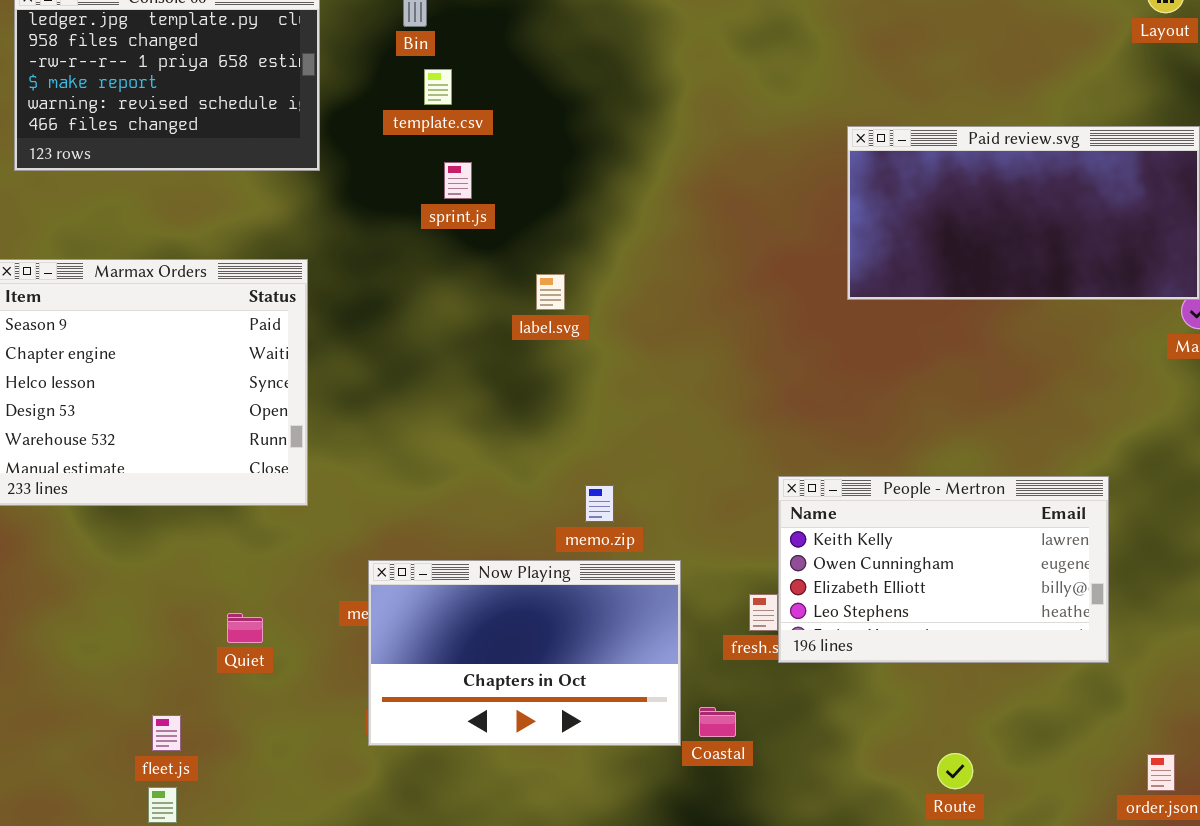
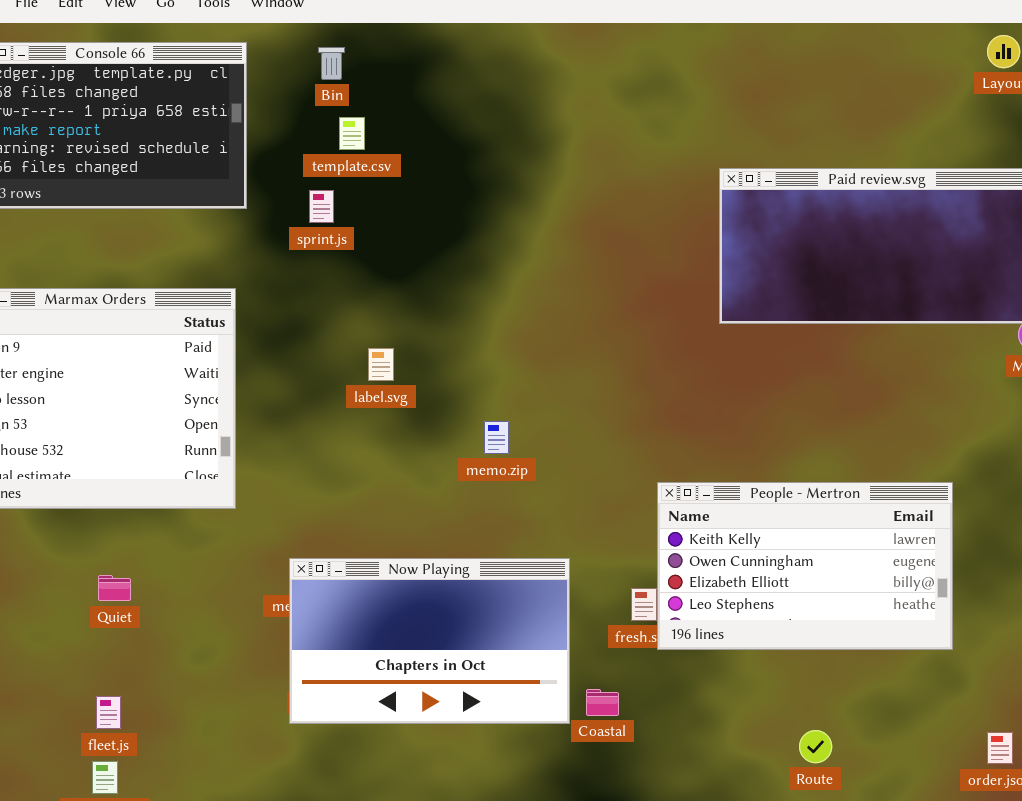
sprint.js: [444,162,472,199] -> [309,190,334,223], moved
label.svg: [536,274,565,310] -> [368,348,394,381], moved
memo.zip: [585,485,614,522] -> [484,421,509,454], moved
Quiet: [227,613,263,643] -> [98,575,131,601], moved

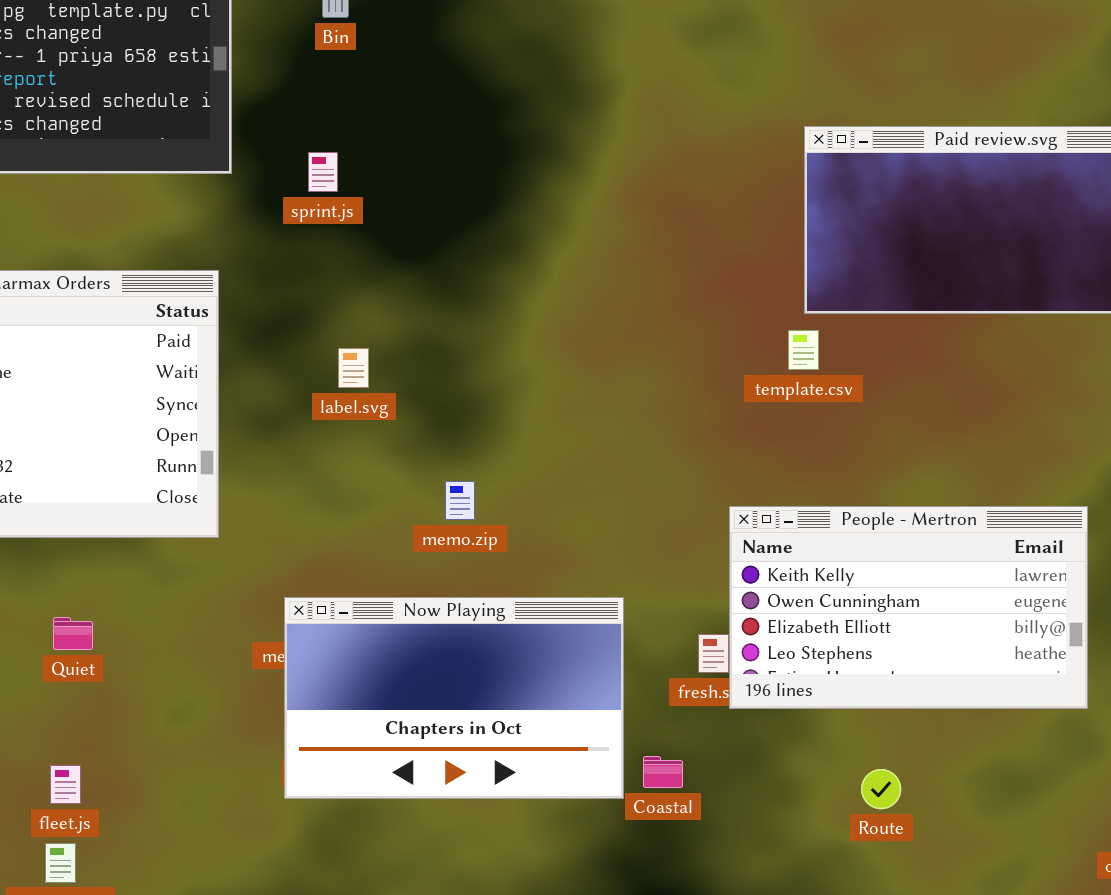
template.csv: [339,117,365,150] -> [788,330,819,370], moved
label.svg: [368,348,394,381] -> [338,348,369,388], moved
memo.zip: [484,421,509,454] -> [445,481,475,520], moved
Route: [799,730,832,763] -> [861,769,901,809], moved

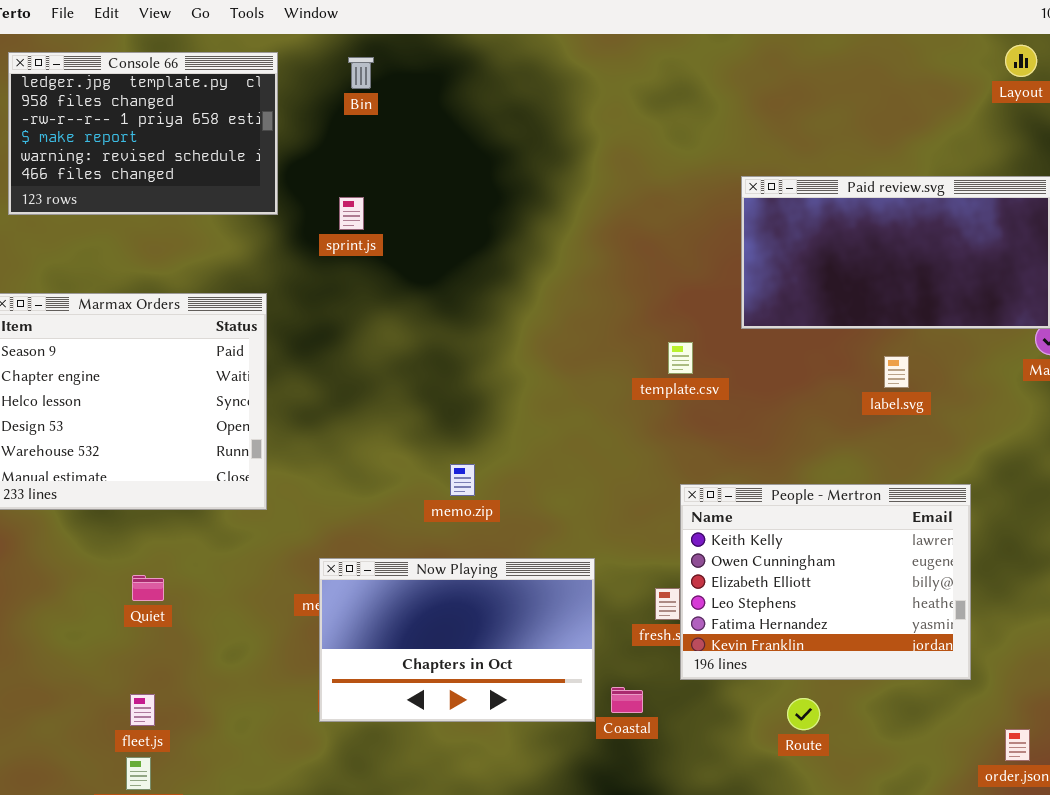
template.csv: [788,330,819,370] -> [668,342,693,374], moved
label.svg: [338,348,369,388] -> [884,356,909,388], moved
People - Mertron: [729,506,1088,709] -> [680,484,971,680], resized

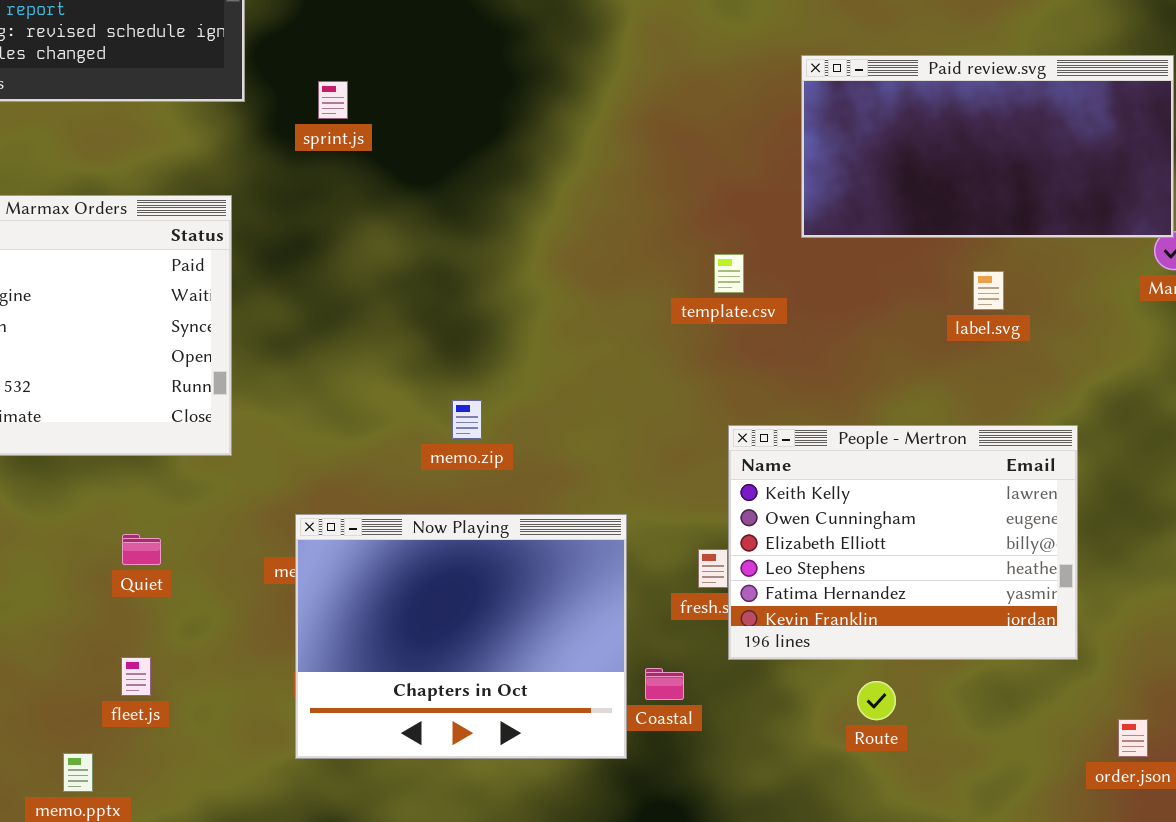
Now Playing: [319,558,595,722] -> [295,514,627,759], resized
Quiet: [132,575,164,601] -> [122,534,161,565], moved
fleet.js: [130,694,155,726] -> [121,657,151,696], moved

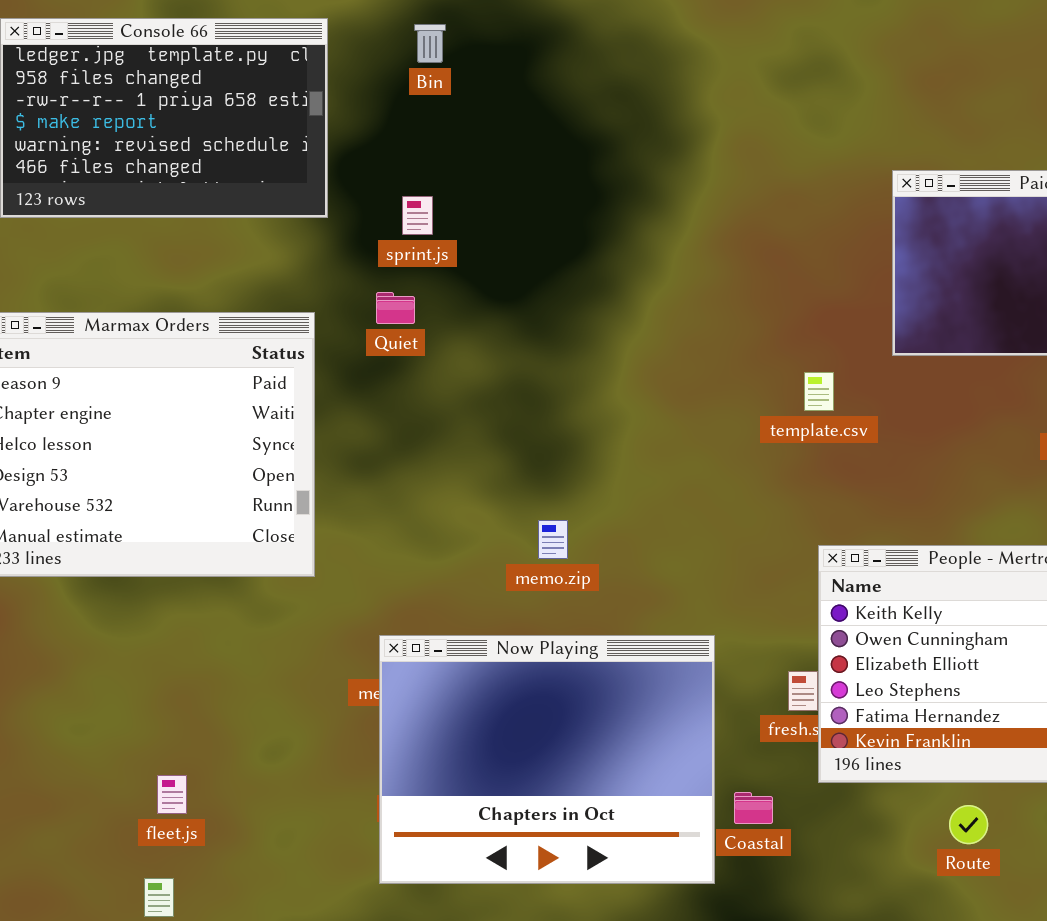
Quiet: [122,534,161,565] -> [376,292,415,324], moved
fleet.js: [121,657,151,696] -> [157,775,187,814], moved

